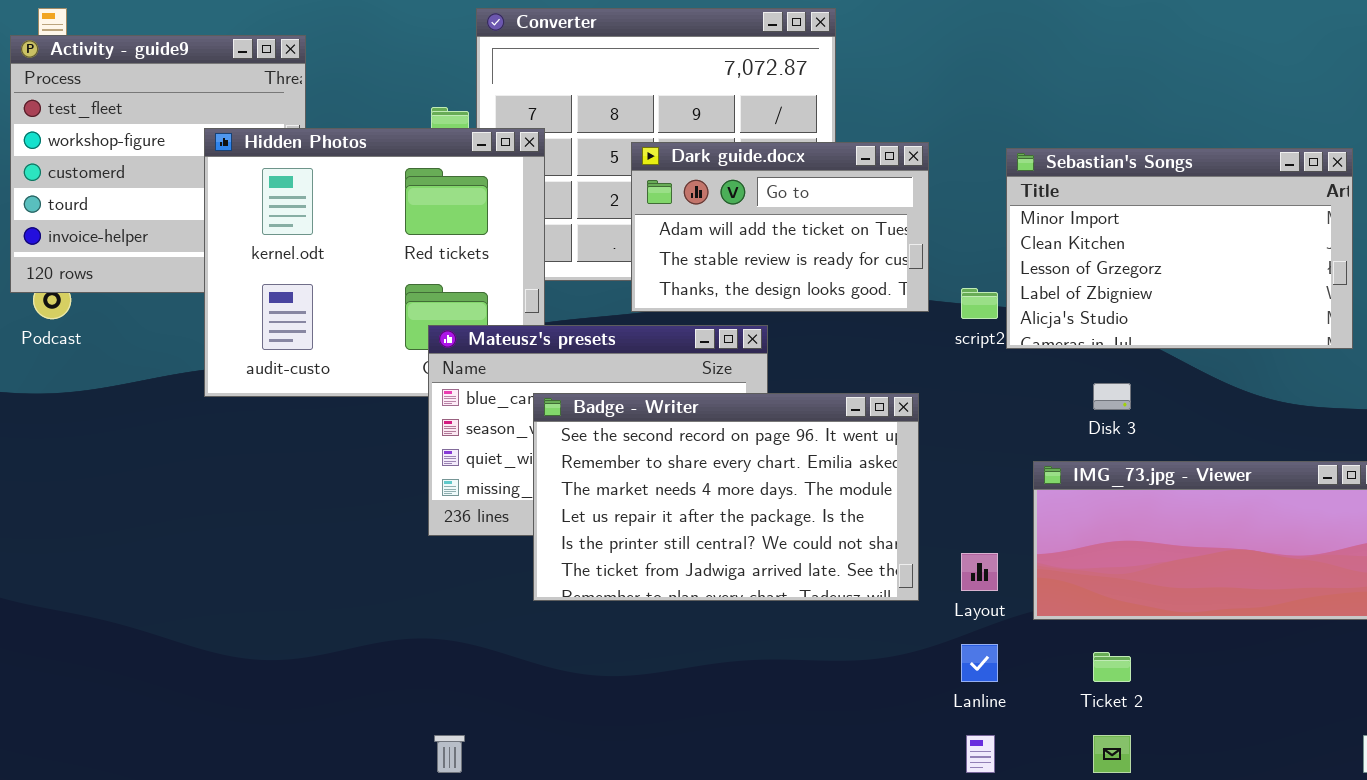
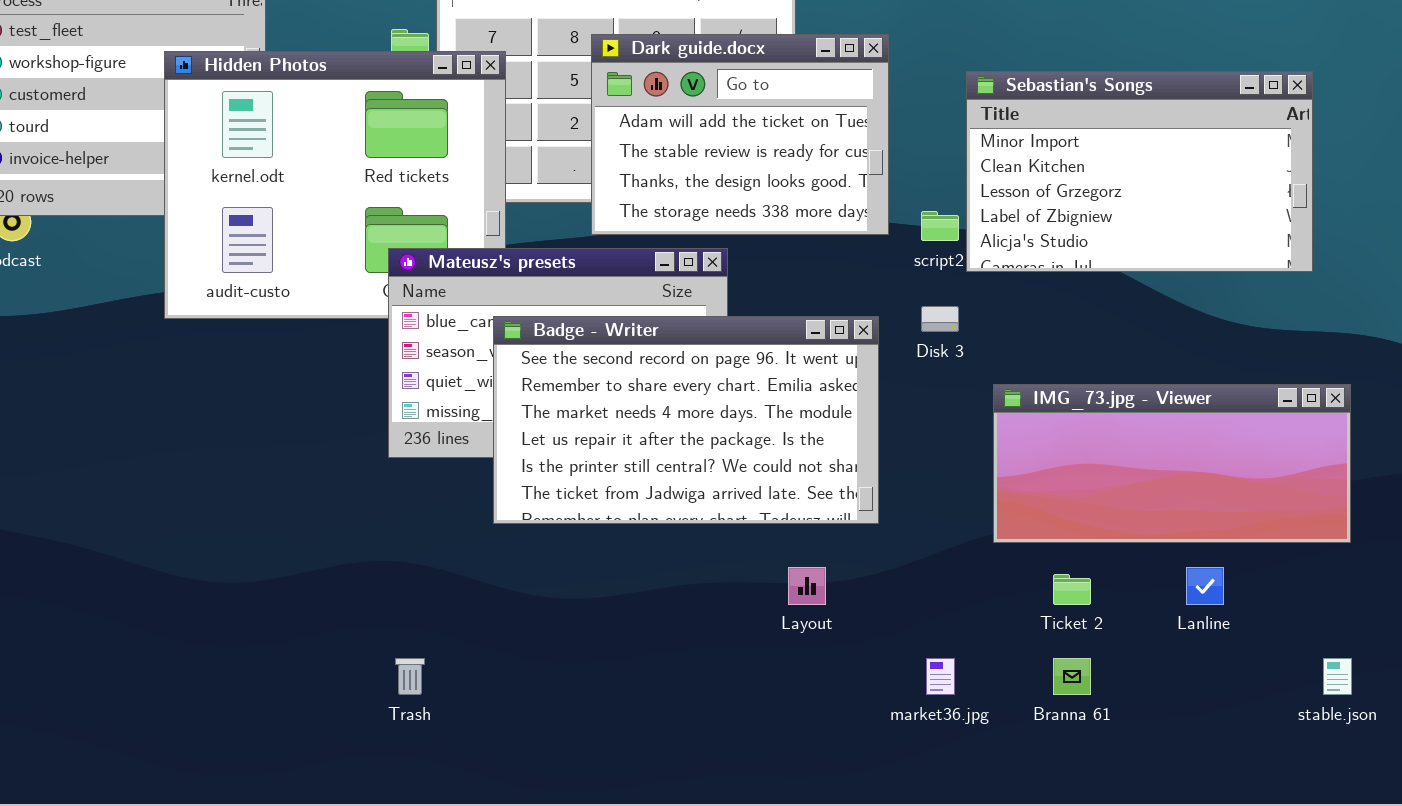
Dark guide.docx: [631,142,929,312] -> [591,34,889,235], resized
Disk 3: [1093,383,1131,410] -> [921,306,959,332], moved
Layout: [961,553,998,591] -> [788,567,826,605], moved
Lanline: [961,644,998,682] -> [1186,567,1224,605], moved

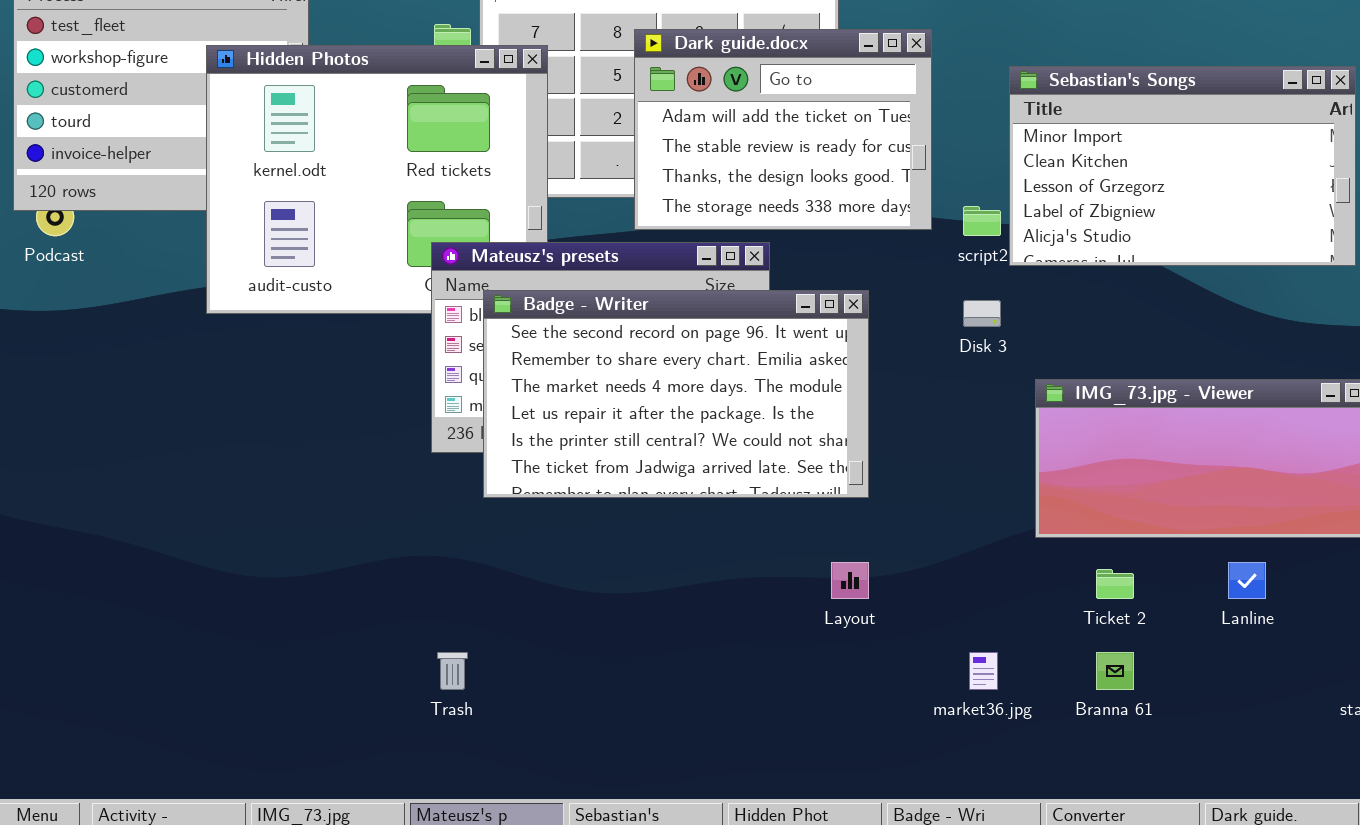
Badge - Writer: [493,316,879,524] -> [483,290,869,498], moved

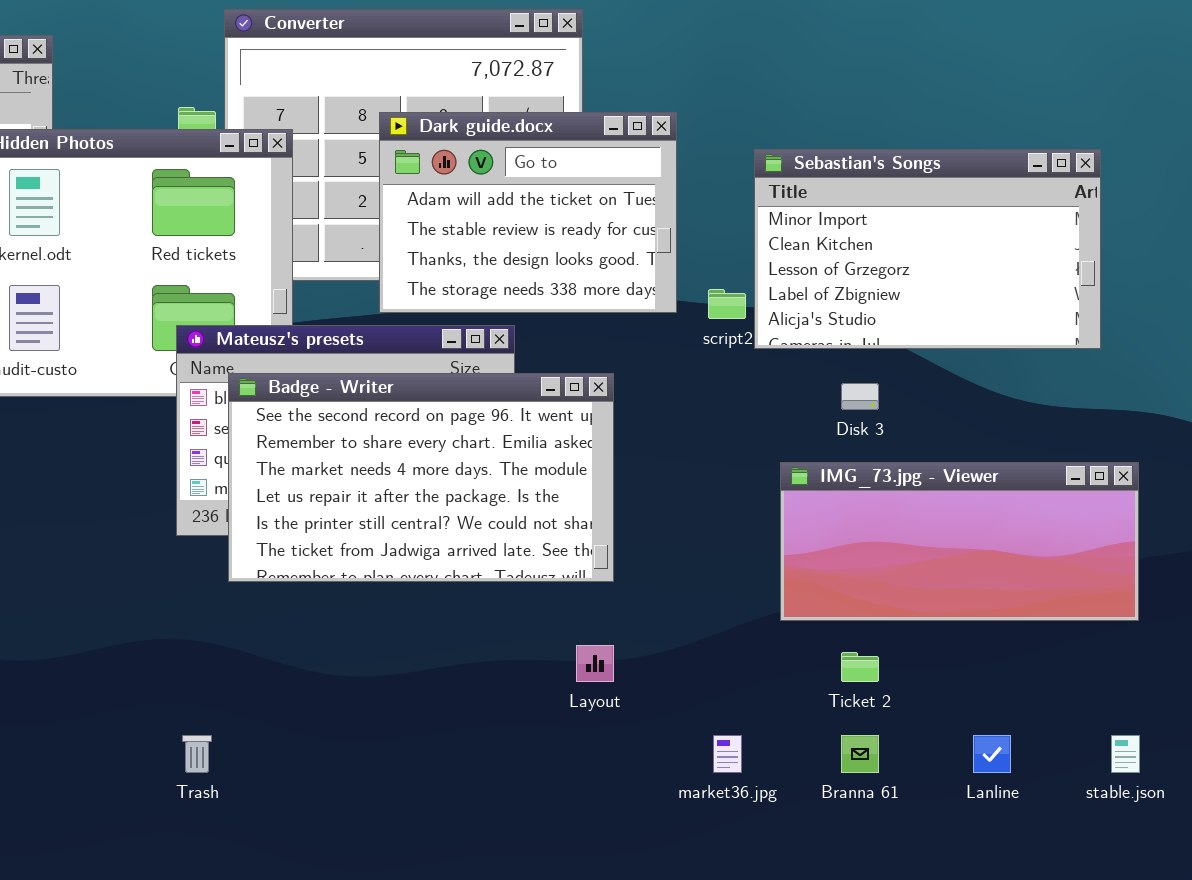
Disk 3: [963,300,1001,327] -> [841,383,879,410], moved
Lanline: [1228,562,1266,599] -> [973,735,1011,773], moved

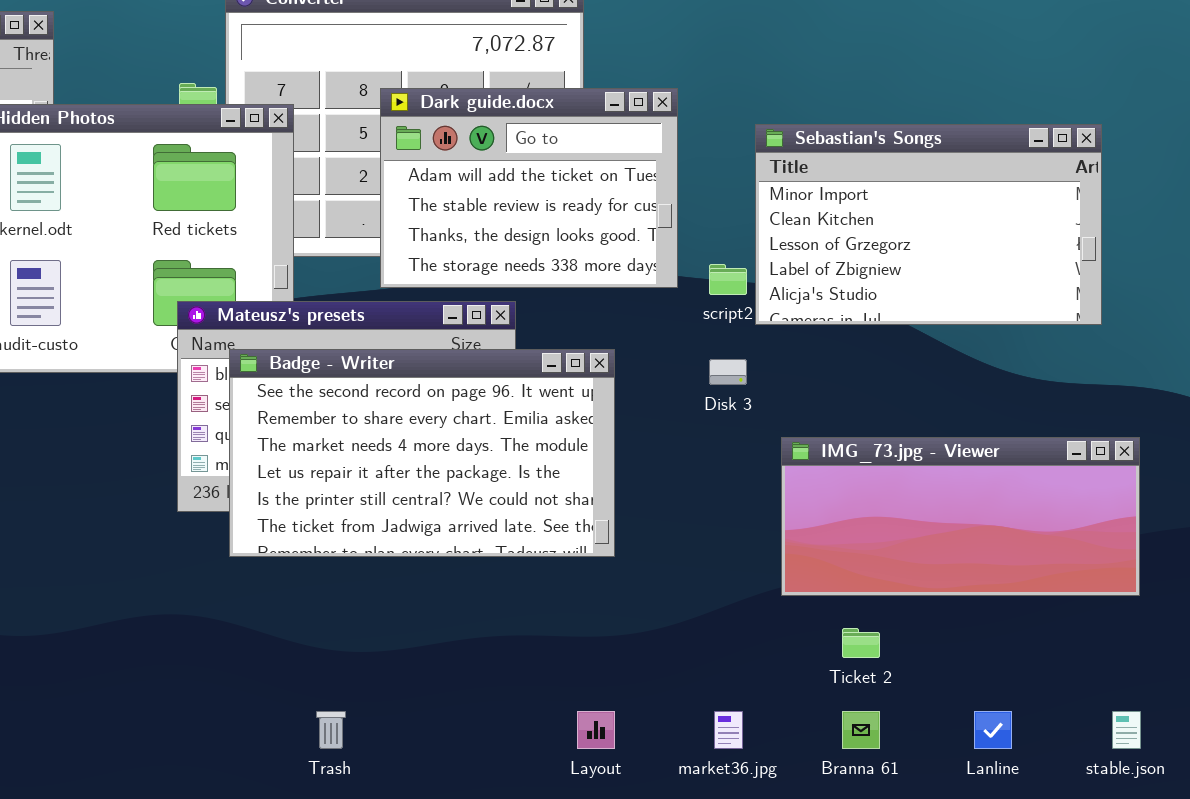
Disk 3: [841,383,879,410] -> [709,359,747,385], moved
Layout: [576,645,614,682] -> [577,711,615,749], moved
Trash: [182,735,212,773] -> [316,711,346,749], moved

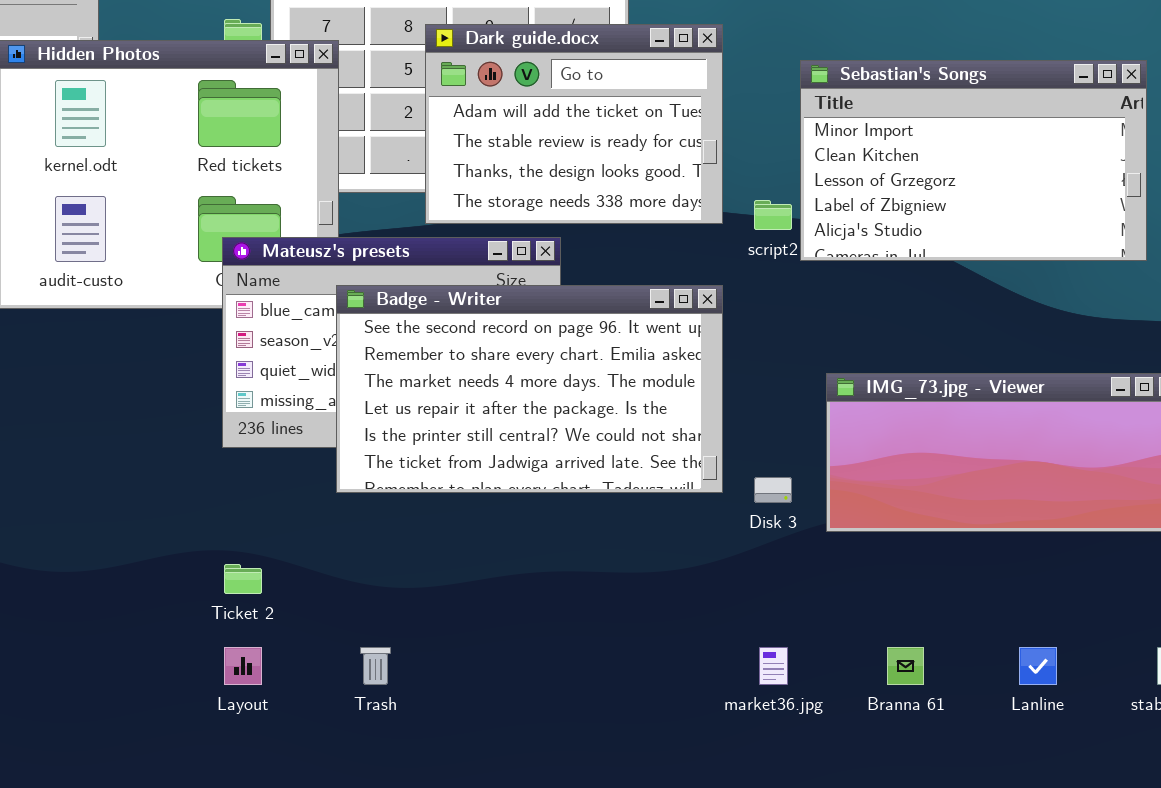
Badge - Writer: [229,349,615,557] -> [336,285,723,493], moved
Disk 3: [709,359,747,385] -> [754,477,792,503], moved
Ticket 2: [842,628,880,658] -> [224,564,262,594], moved
Layout: [577,711,615,749] -> [224,647,262,685], moved

